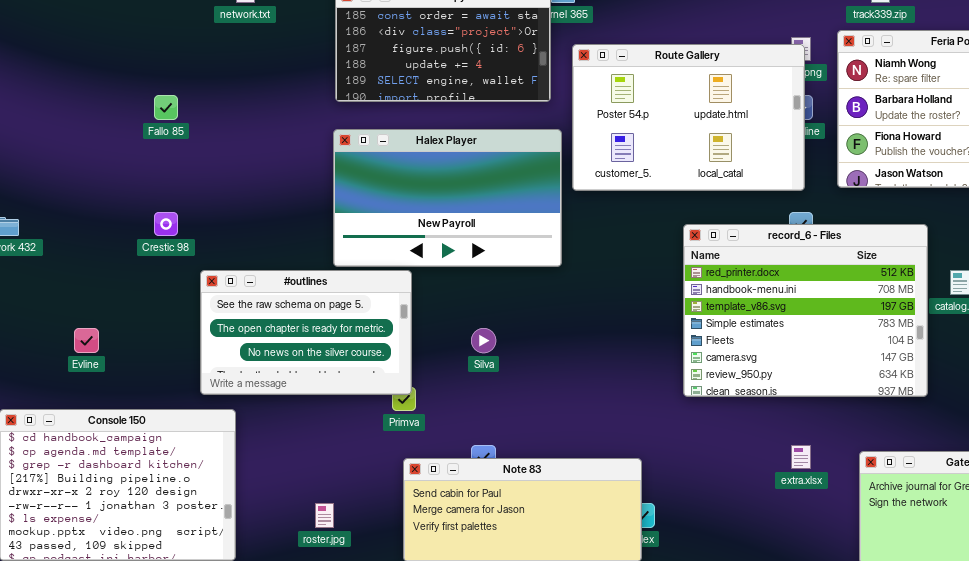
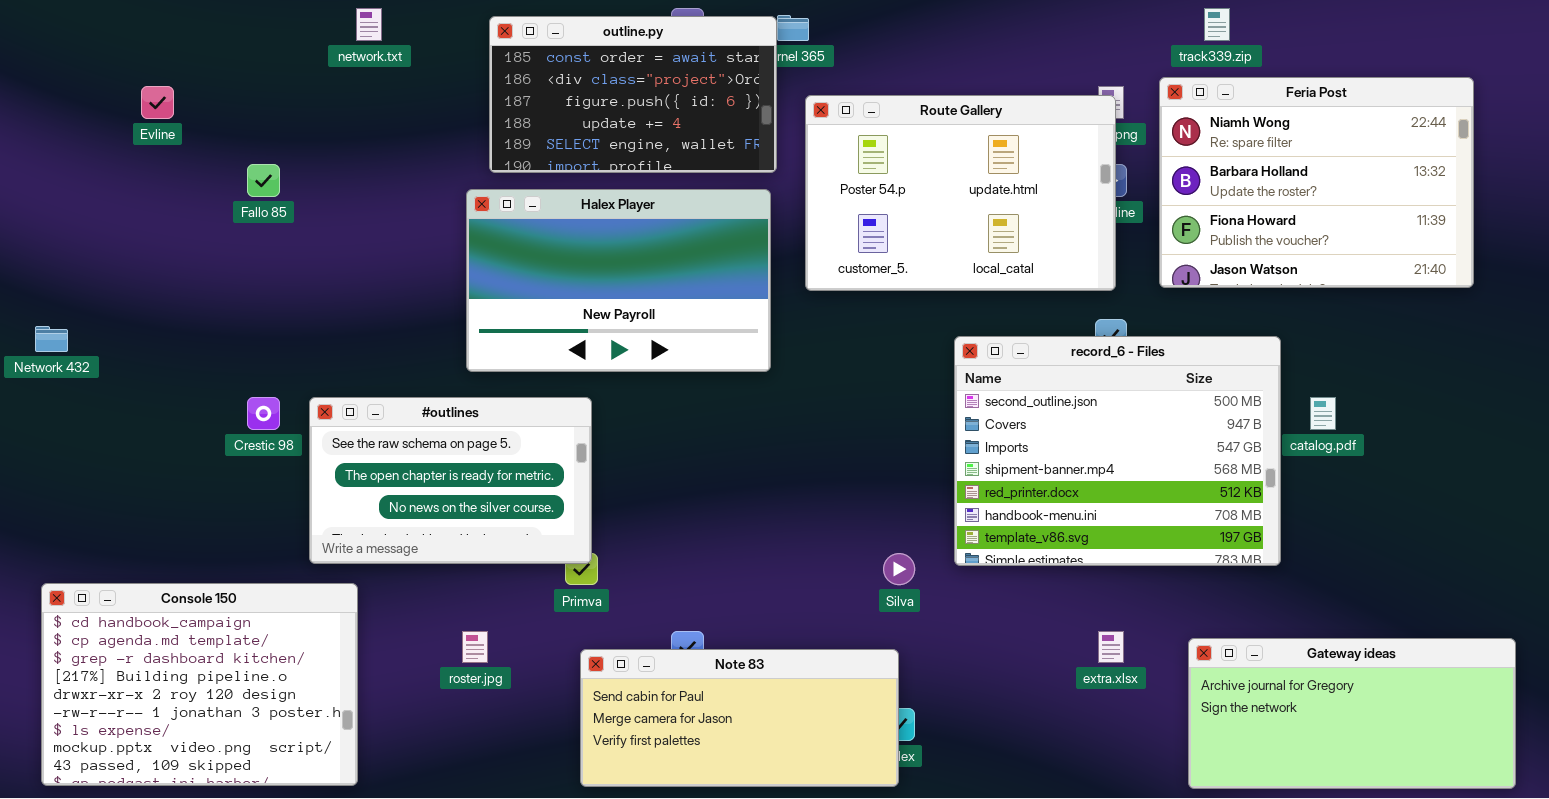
Halex Player: [333,129,562,267] -> [466,189,771,372], moved
Crestic 98: [154,212,178,236] -> [247,397,280,430], moved
record_6 - Files: [683,224,928,397] -> [954,336,1281,566], scrolled up 4 rows
Evline: [74,328,99,353] -> [141,86,174,119], moved
Silva: [471,328,496,353] -> [883,553,915,585], moved
roster.jpg: [315,503,334,528] -> [462,631,488,663], moved

